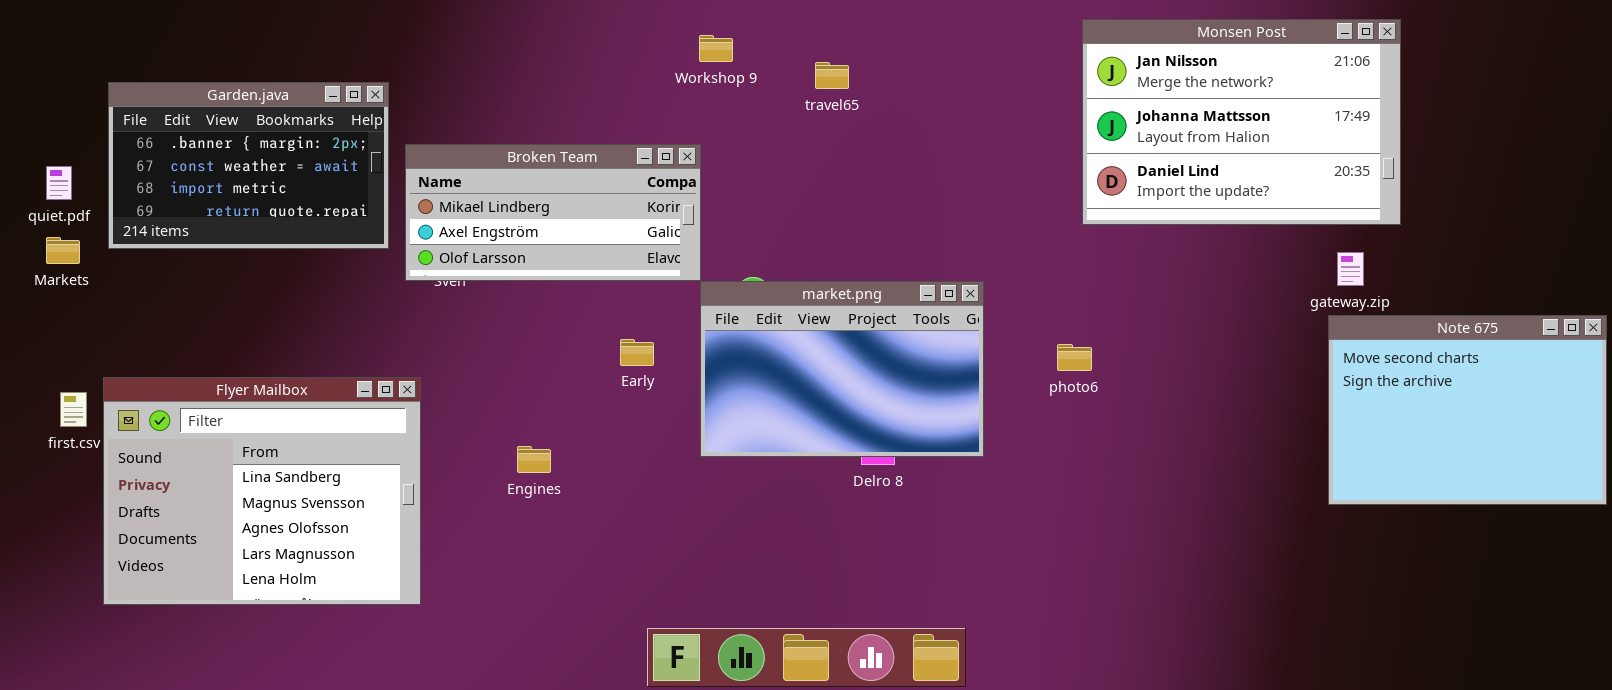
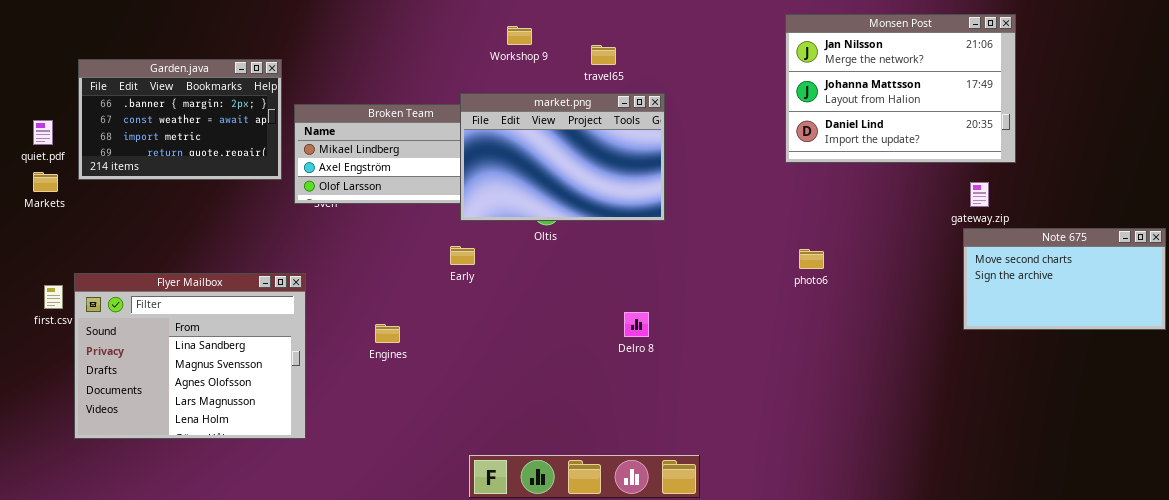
market.png: [700,281,984,457] -> [460,93,665,221], moved
Note 675: [1328,315,1607,505] -> [963,228,1166,330], resized
photo6: [1057,344,1092,371] -> [799,249,824,269], moved

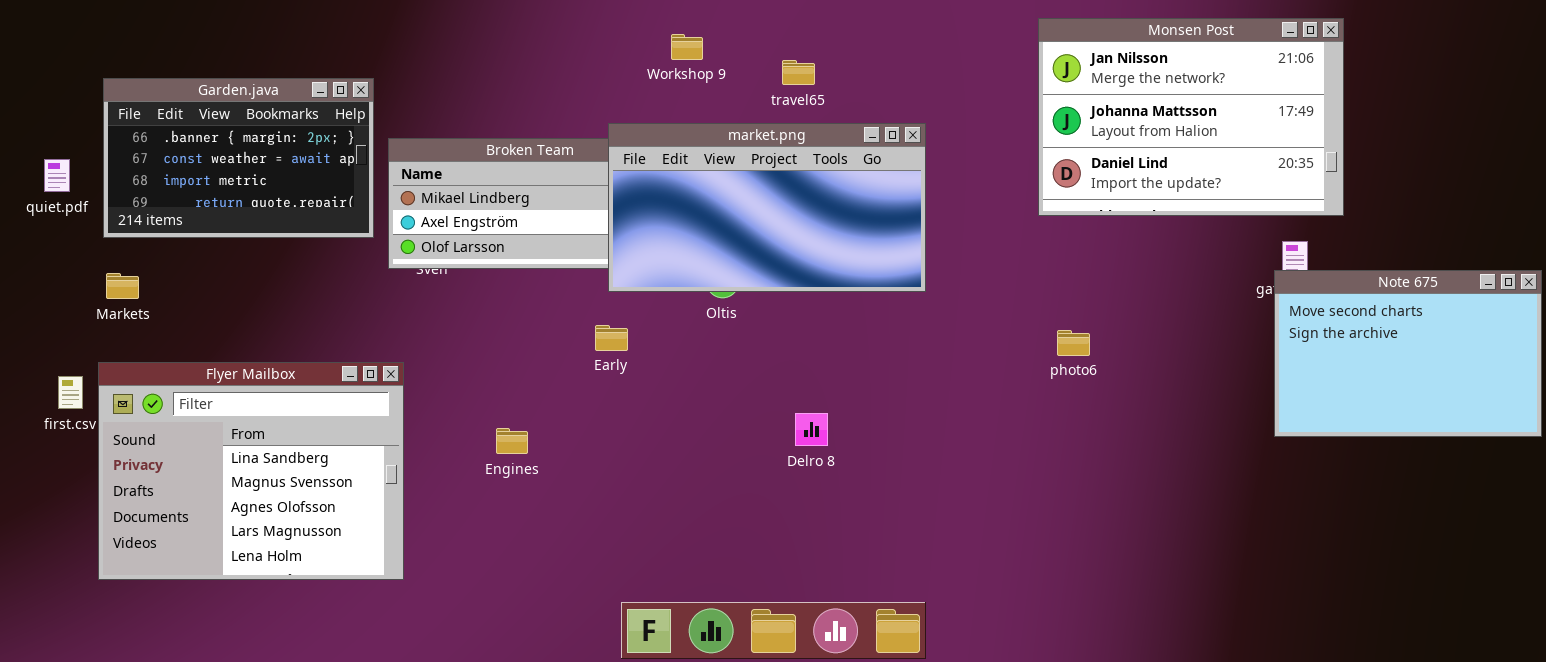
market.png: [460,93,665,221] -> [608,123,926,292], resized
Markets: [33,172,58,192] -> [106,273,139,299], moved
Note 675: [963,228,1166,330] -> [1274,270,1542,437], resized
Delro 8: [624,312,649,337] -> [795,413,828,446], moved

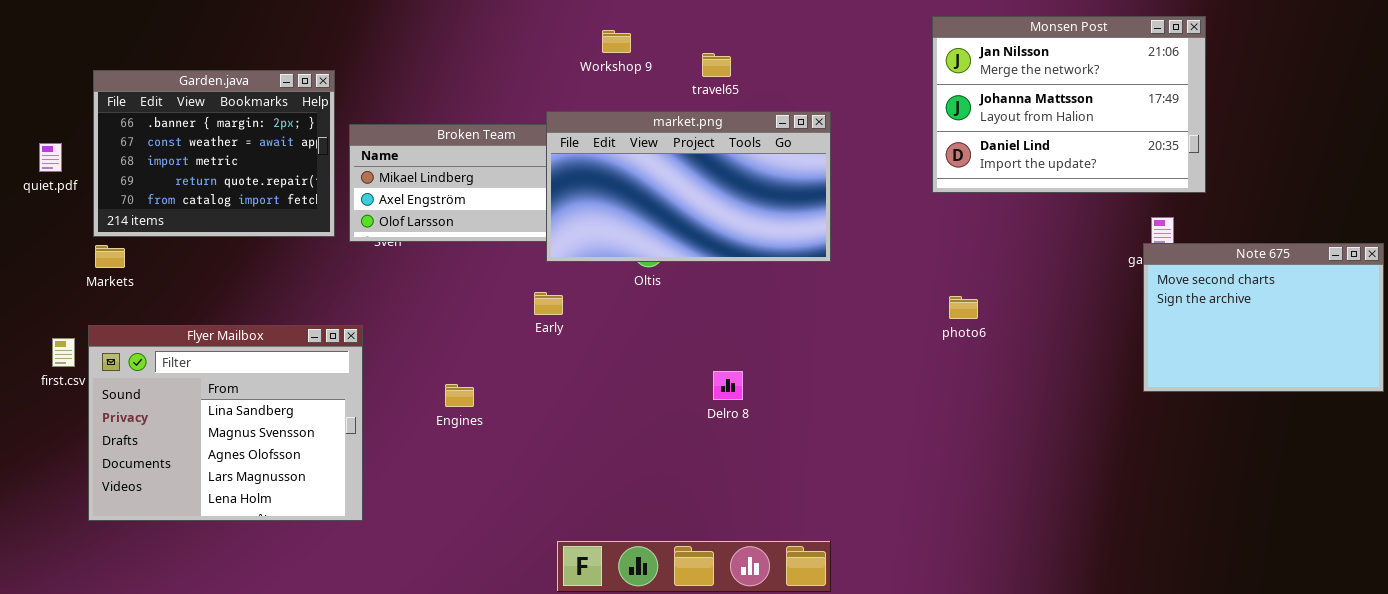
Garden.java: [103,78,374,238] -> [93,70,335,237], resized

